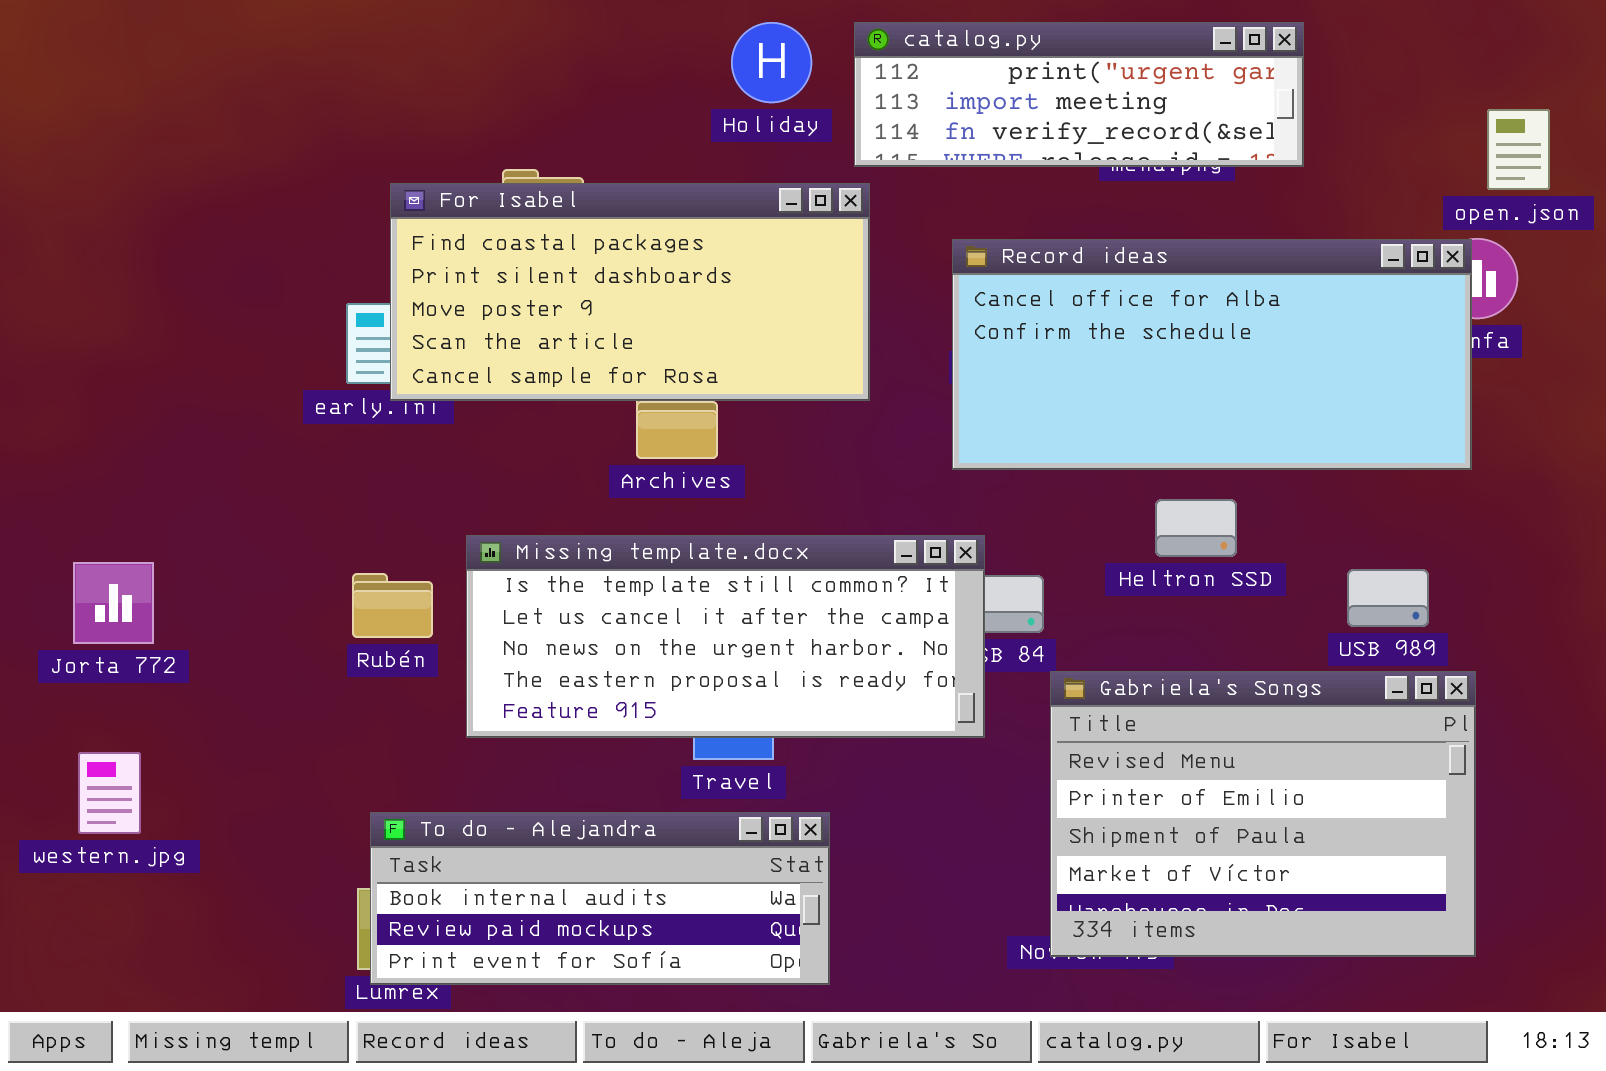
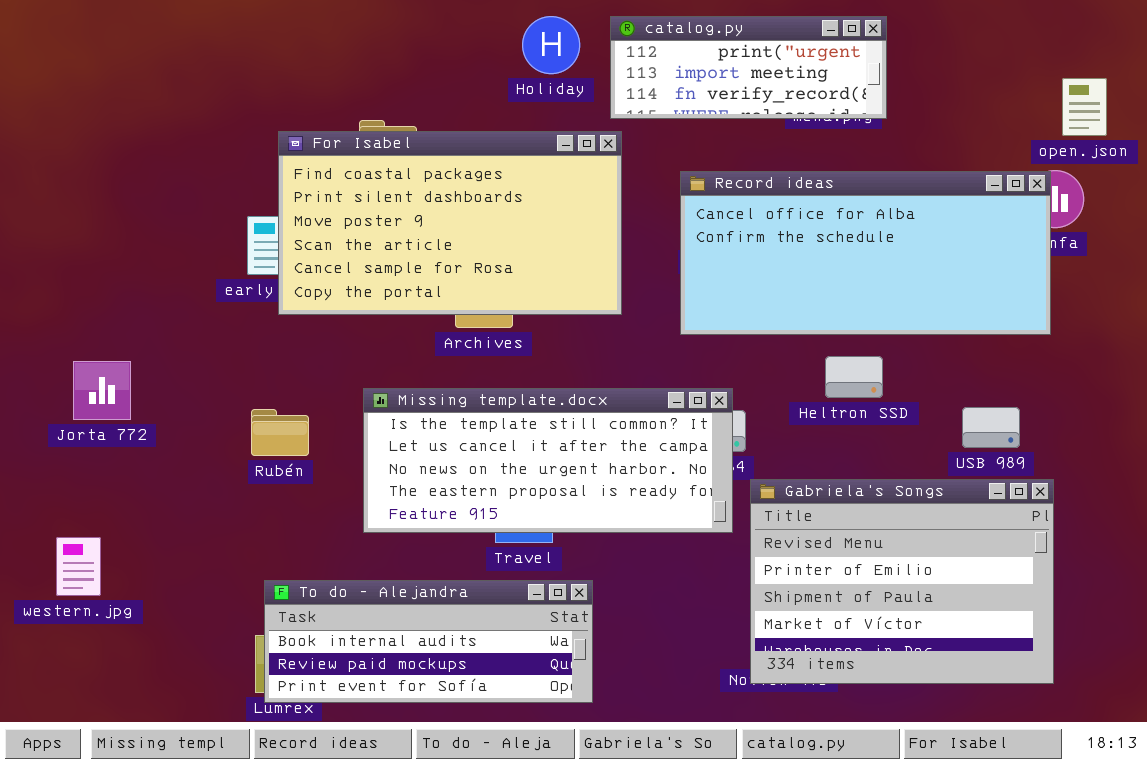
catalog.py: [854,22,1304,167] -> [610,16,887,119], resized
For Isabel: [390,183,870,401] -> [278,131,622,315], resized
Missing template.docx: [466,535,985,738] -> [363,388,733,533], moved
Jorta 772: [73,562,154,644] -> [73,361,131,420], moved

